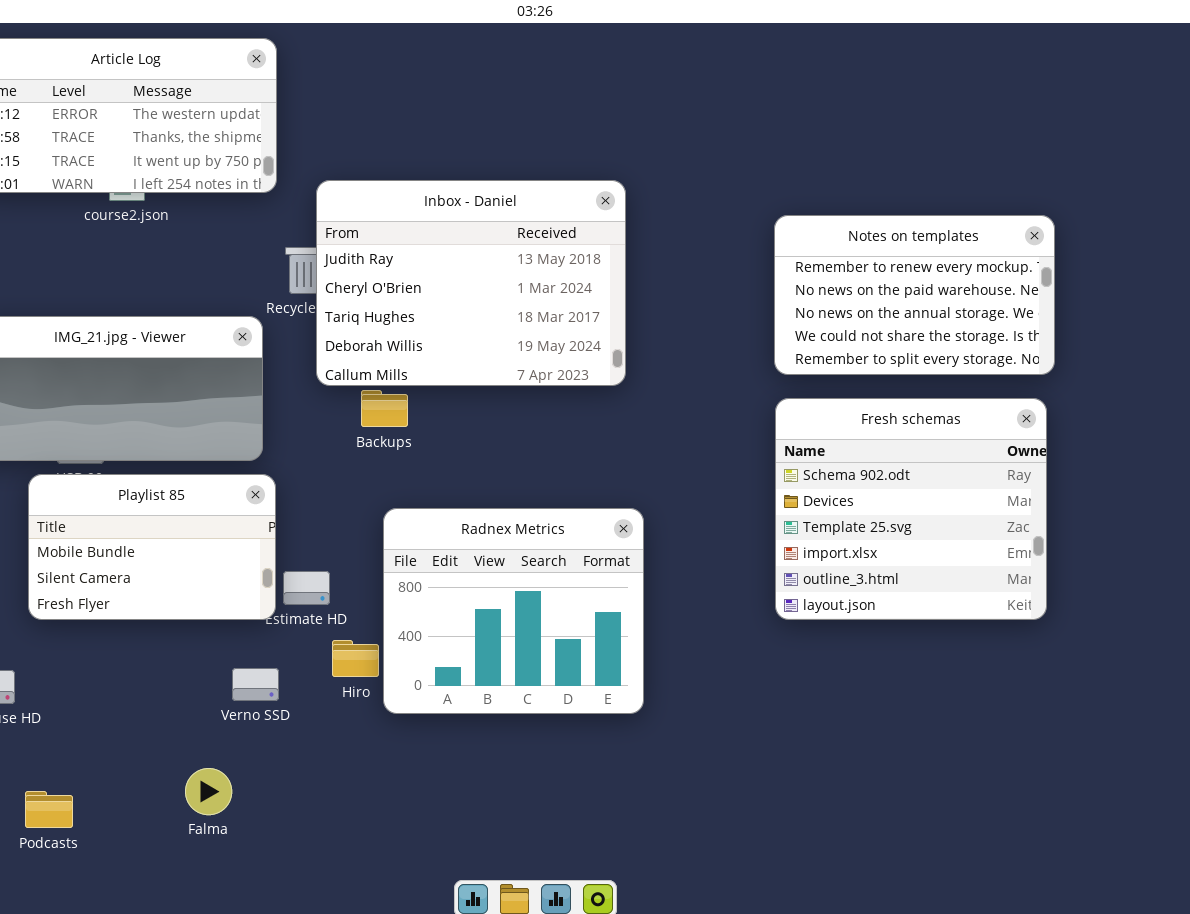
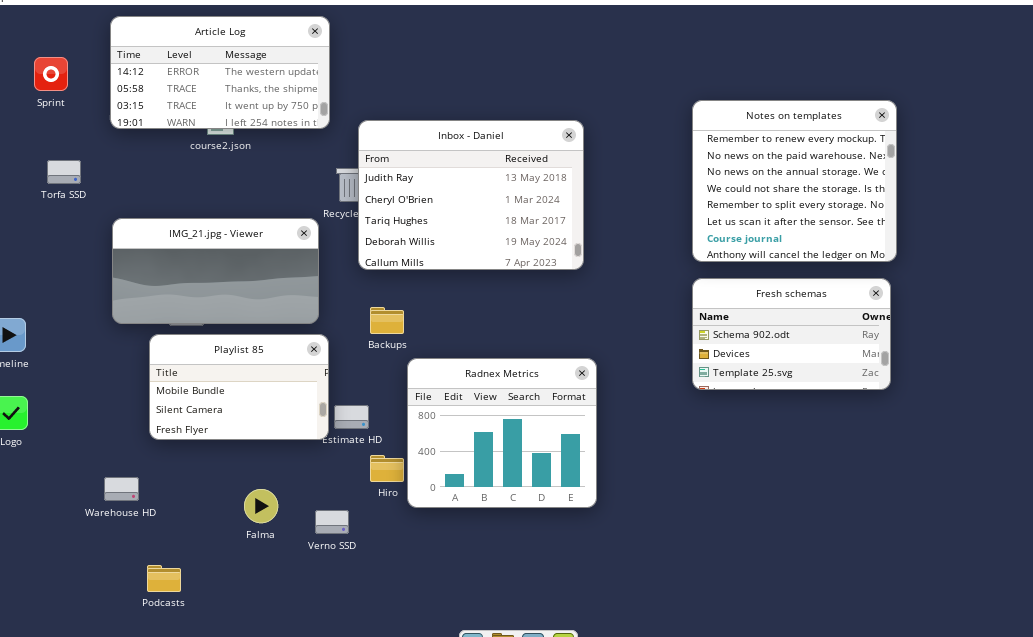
Notes on templates: [774,215,1055,375] -> [692,100,897,262], resized
Backups: [361,390,408,427] -> [370,307,404,334], moved
Fresh schemas: [775,398,1047,620] -> [692,278,891,390], resized
Verno SSD: [232,668,279,701] -> [315,510,349,534], moved
Falma: [185,768,232,815] -> [244,489,278,523], moved

